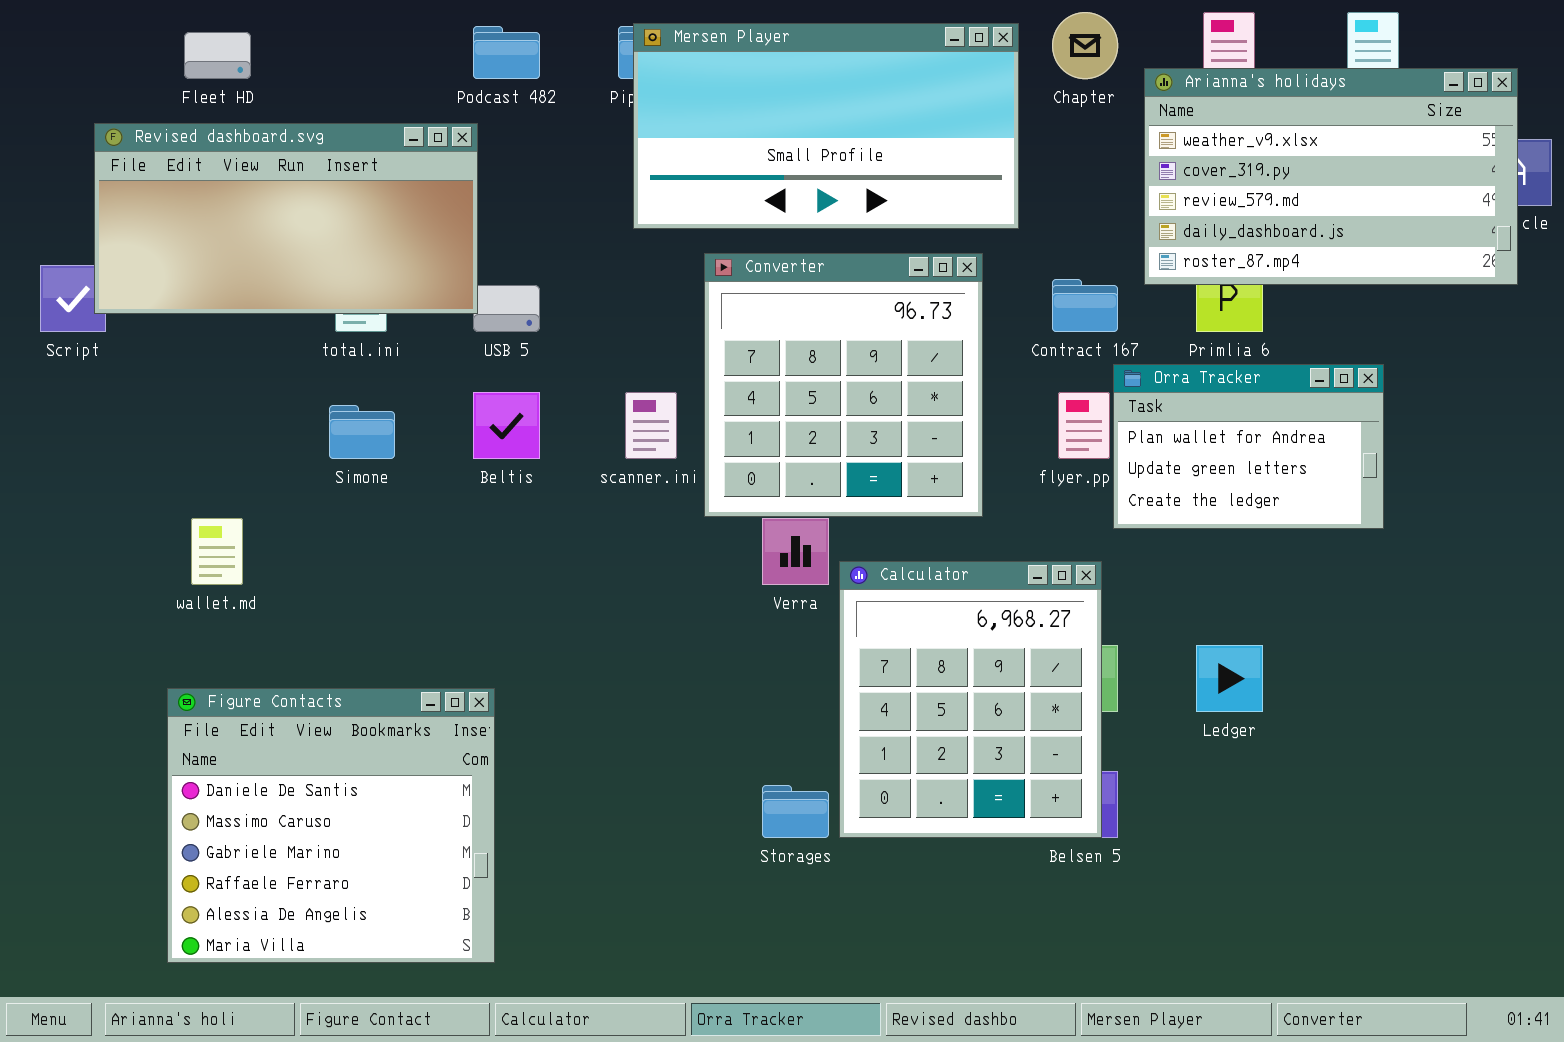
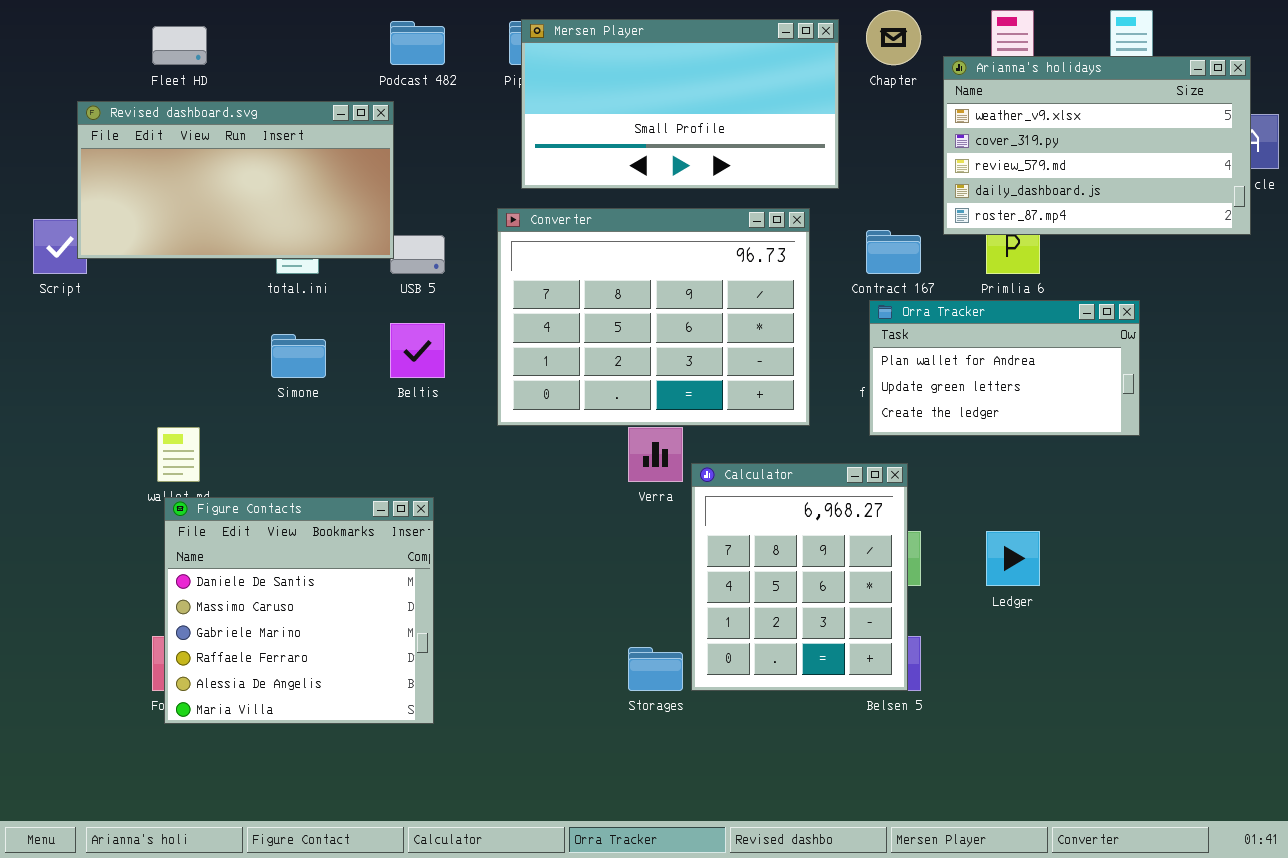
Converter: [704,253,983,517] -> [497,208,810,426], resized
Orra Tracker: [1113,364,1384,529] -> [869,300,1140,436], resized
Figure Contacts: [167,688,495,963] -> [164,497,434,724], moved

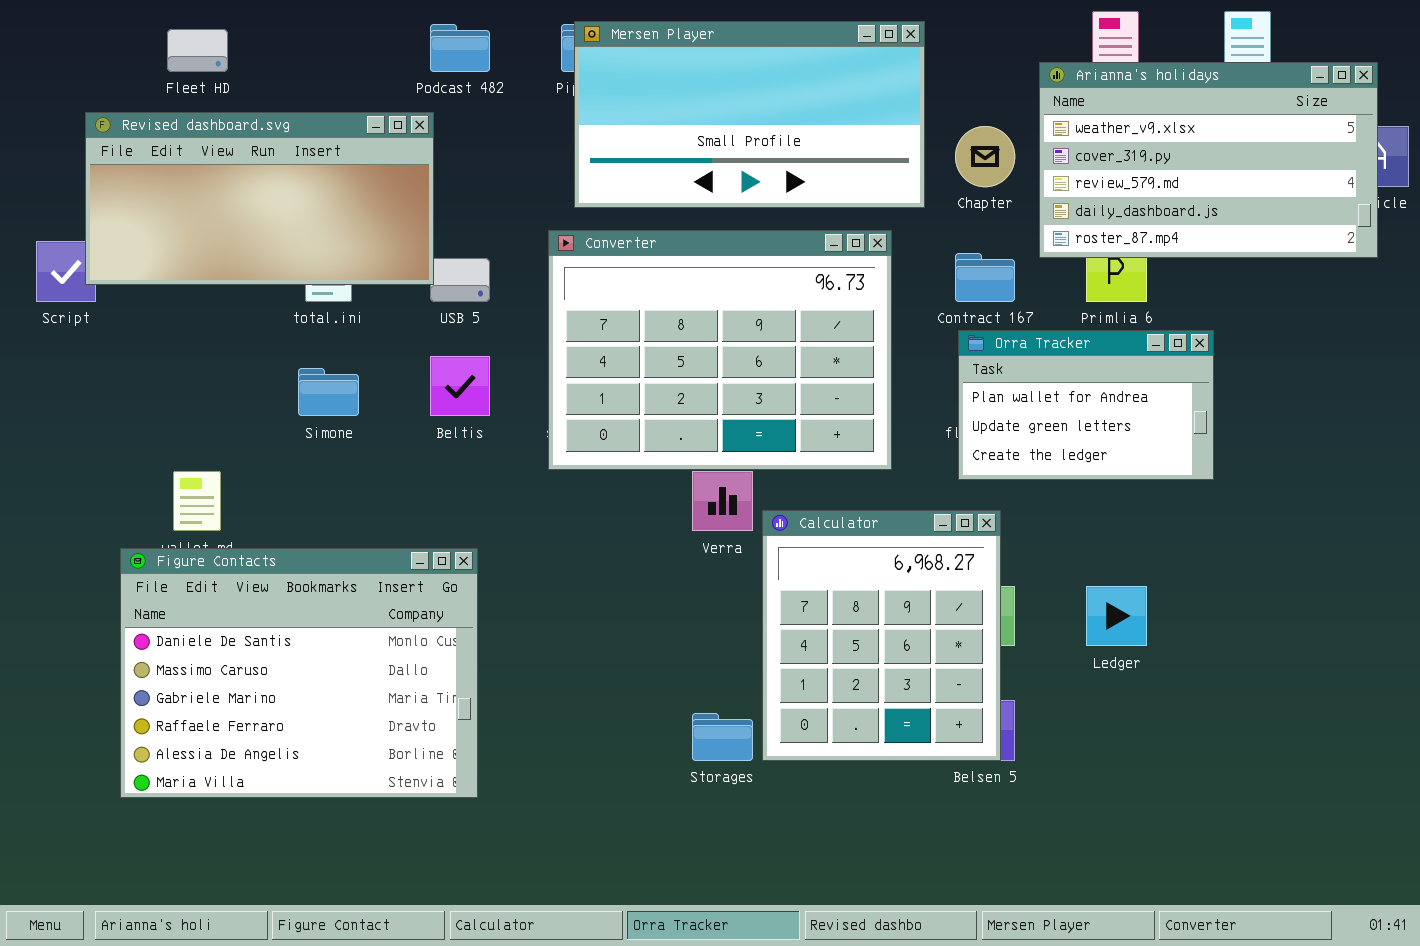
Chapter: [866,10,921,65] -> [955,126,1015,187], moved
Orra Tracker: [869,300,1140,436] -> [958,330,1214,480], resized
Figure Contacts: [164,497,434,724] -> [120,548,478,798], resized

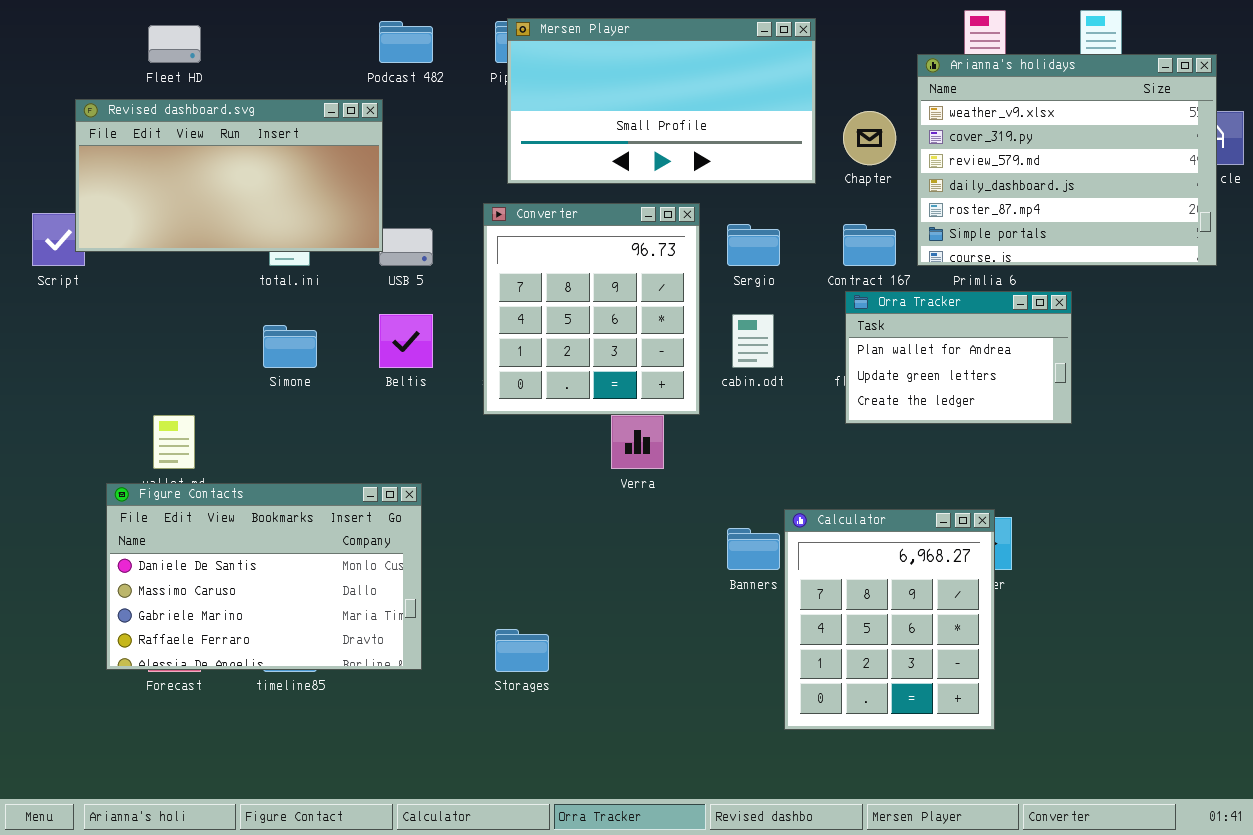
Arianna's holidays: [1039,62,1378,258] -> [917,54,1217,266], resized
Converter: [548,230,892,470] -> [483,203,700,415], resized
Calculator: [762,510,1001,761] -> [784,509,995,730], moved
Figure Contacts: [120,548,478,798] -> [106,483,422,670], resized
Storages: [692,713,753,761] -> [495,629,549,672], moved

